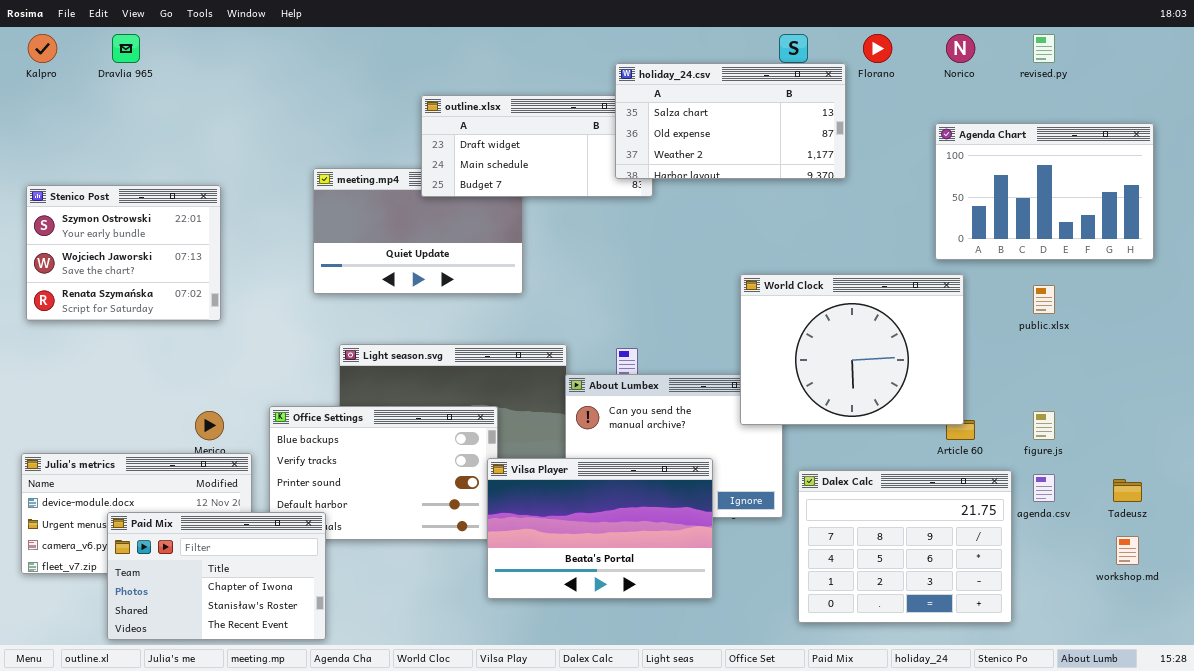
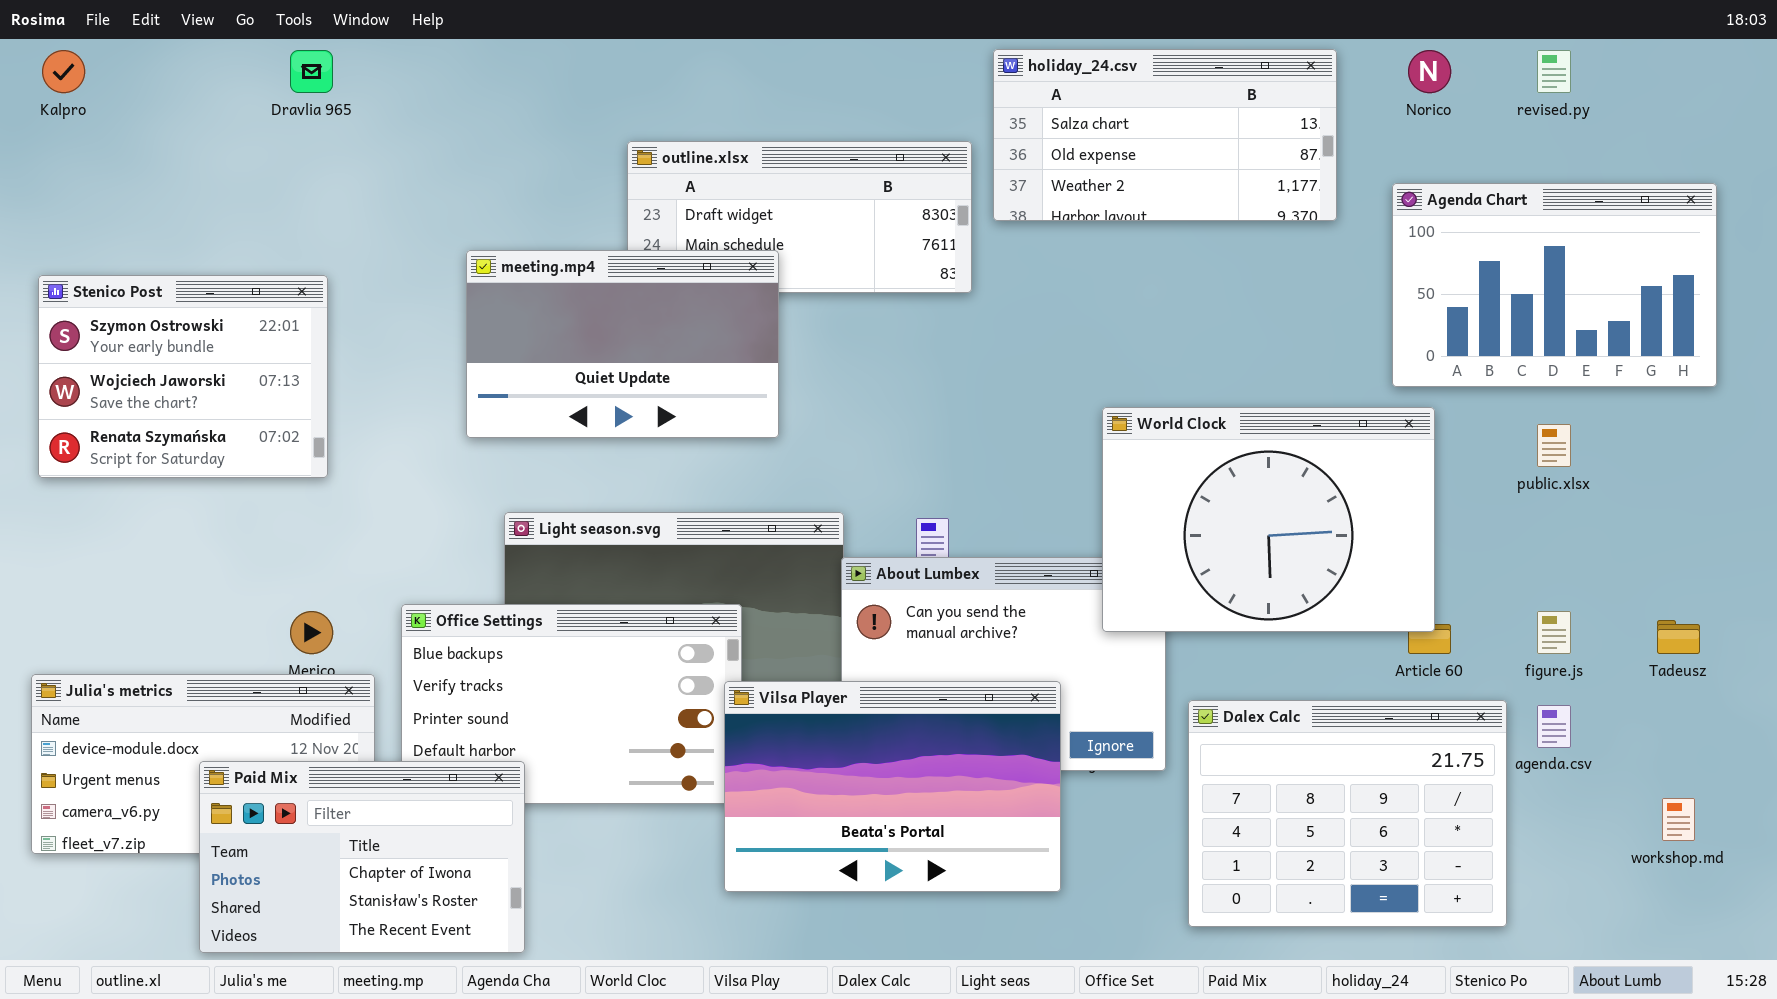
Dravlia 965: [112,34,140,63] -> [290,50,333,93], moved
holiday_24.csv: [615,63,846,179] -> [993,49,1337,221], moved
meeting.mp4: [313,168,523,294] -> [466,250,779,438], raised
Tadeusz: [1113,479,1142,502] -> [1657,620,1700,654], moved
Paid Mix: [107,512,326,640] -> [199,761,525,953], moved

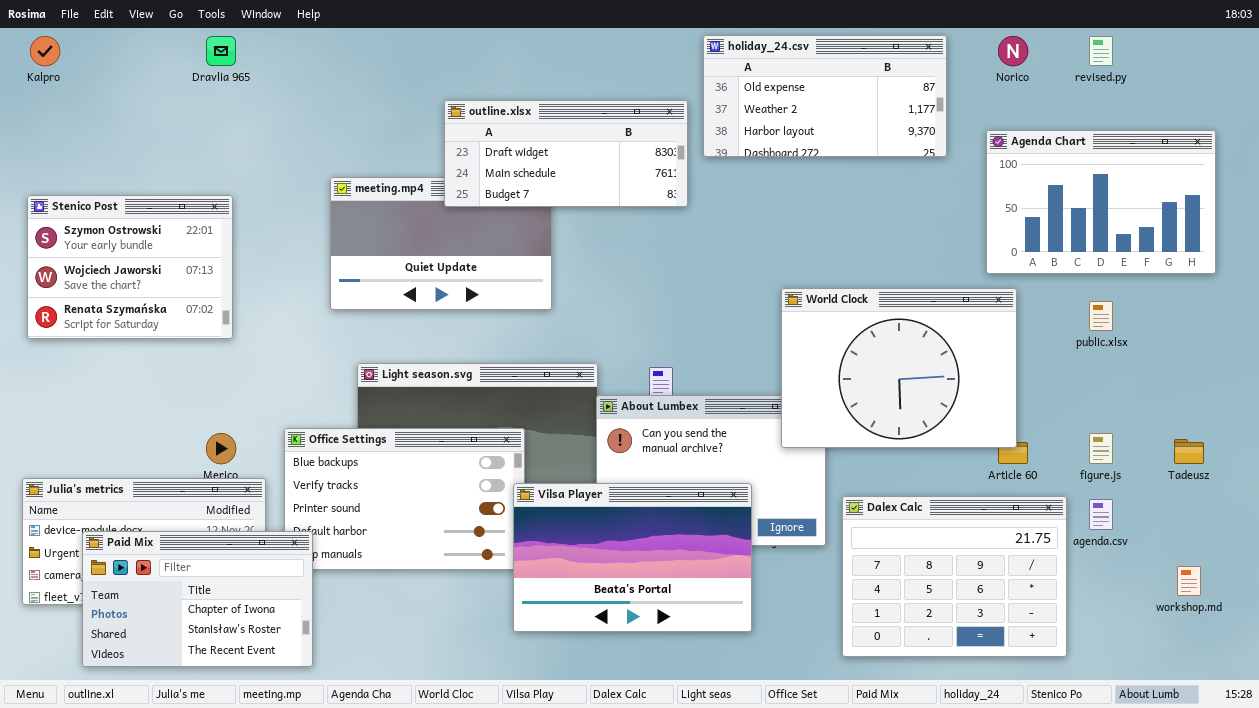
holiday_24.csv: [993,49,1337,221] -> [703,35,947,157], scrolled down 1 row
outline.xlsx: [627,141,972,293] -> [444,100,688,207], raised
Paid Mix: [199,761,525,953] -> [82,531,313,667], moved

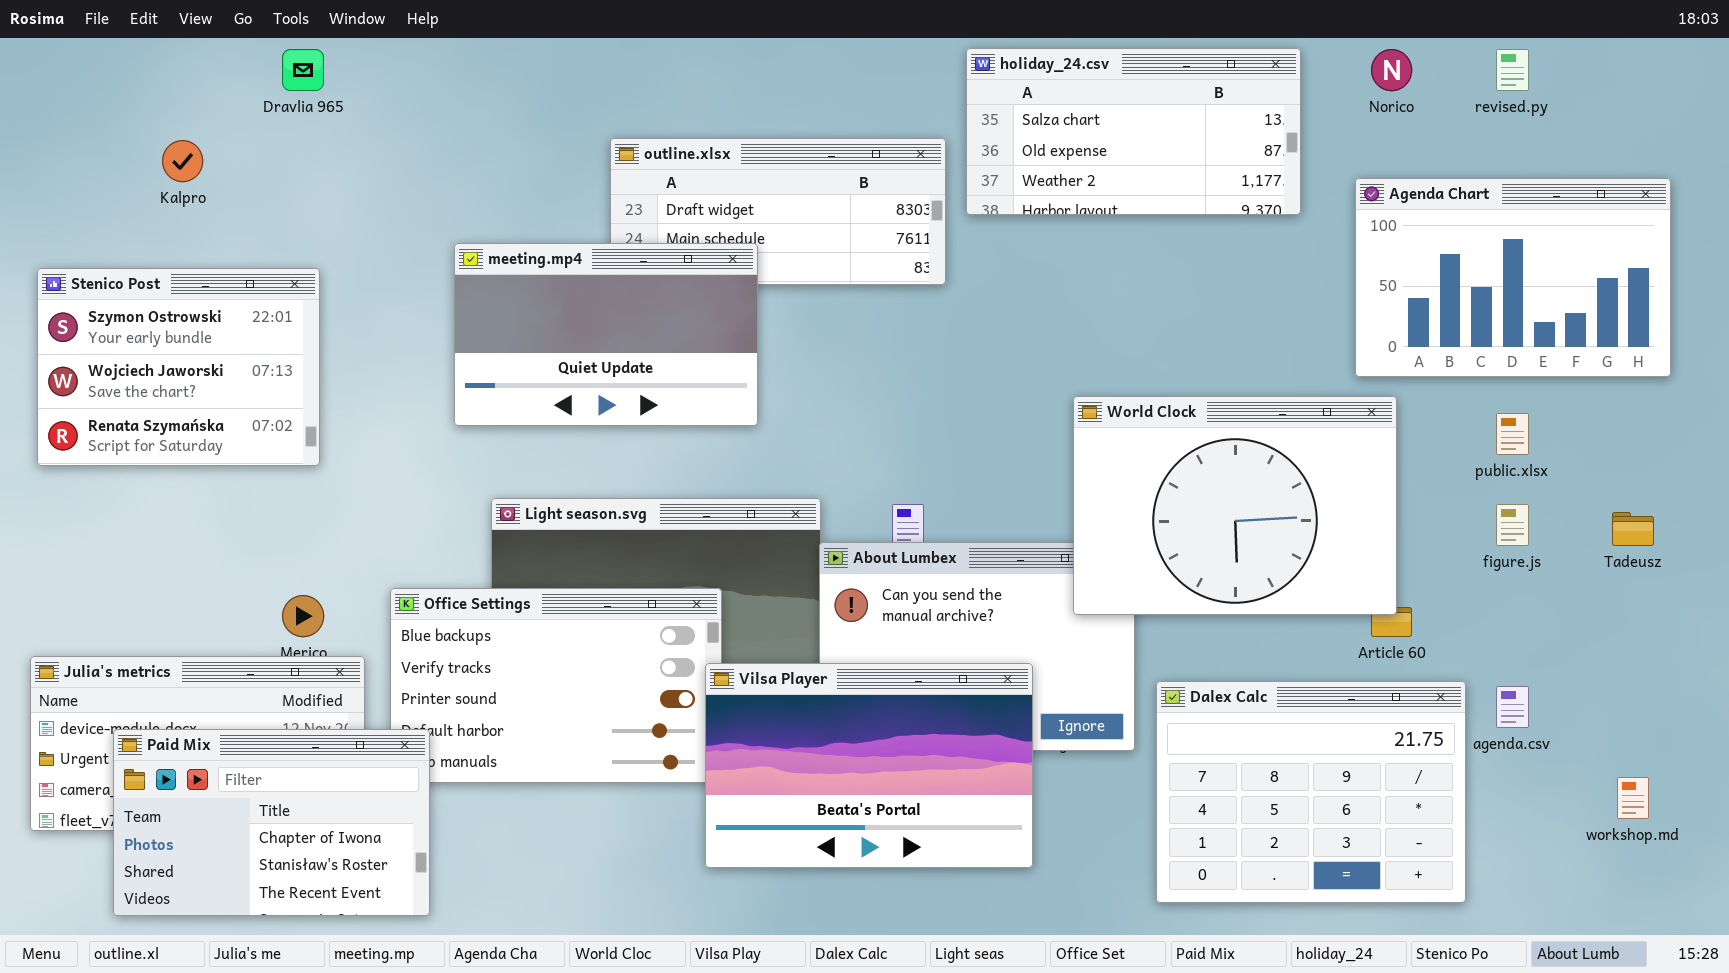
holiday_24.csv: [703,35,947,157] -> [966,48,1301,215], scrolled up 1 row
Kalpro: [30,36,60,66] -> [162,140,203,182], moved
meeting.mp4: [330,177,552,310] -> [454,243,758,426], raised
figure.js: [1089,433,1113,464] -> [1496,504,1529,546], moved
Tadeusz: [1174,439,1204,464] -> [1612,512,1654,546], moved

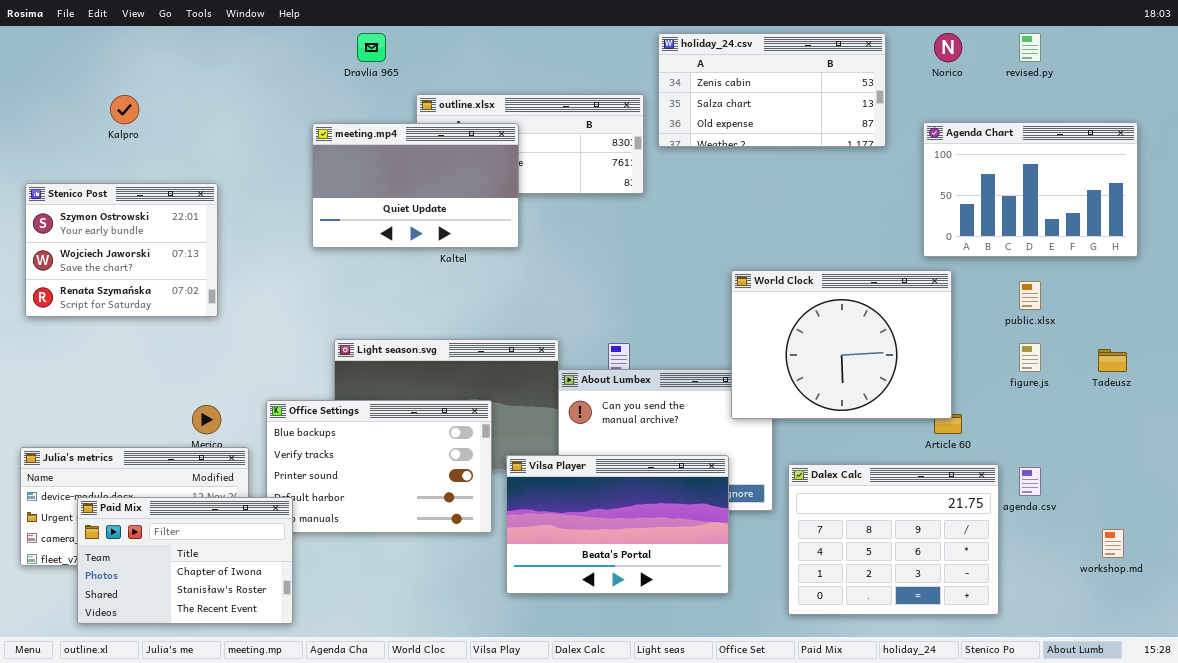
holiday_24.csv: [966,48,1301,215] -> [658,33,886,147], scrolled up 1 row
Dravlia 965: [282,49,324,91] -> [357,33,386,62], moved
meeting.mp4: [454,243,758,426] -> [312,123,519,248], moved
Vilsa Player: [705,663,1033,868] -> [506,455,729,594], moved

